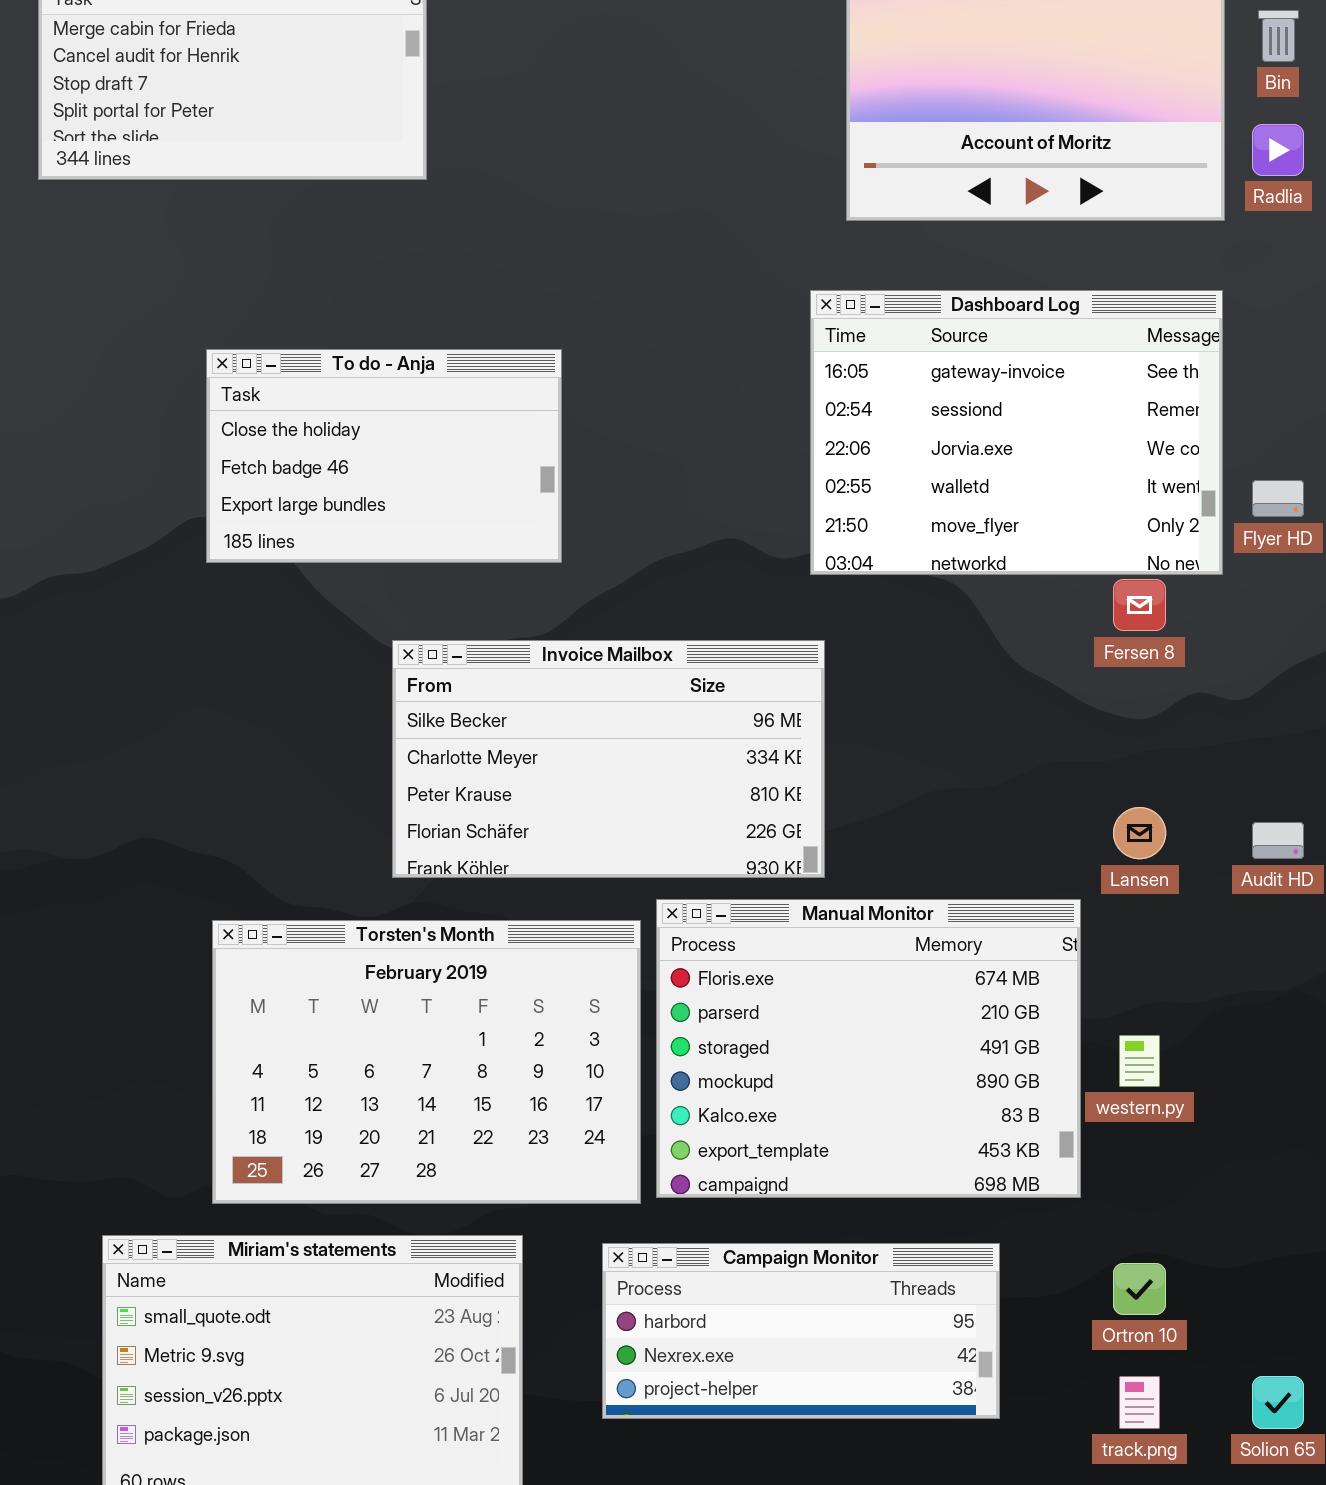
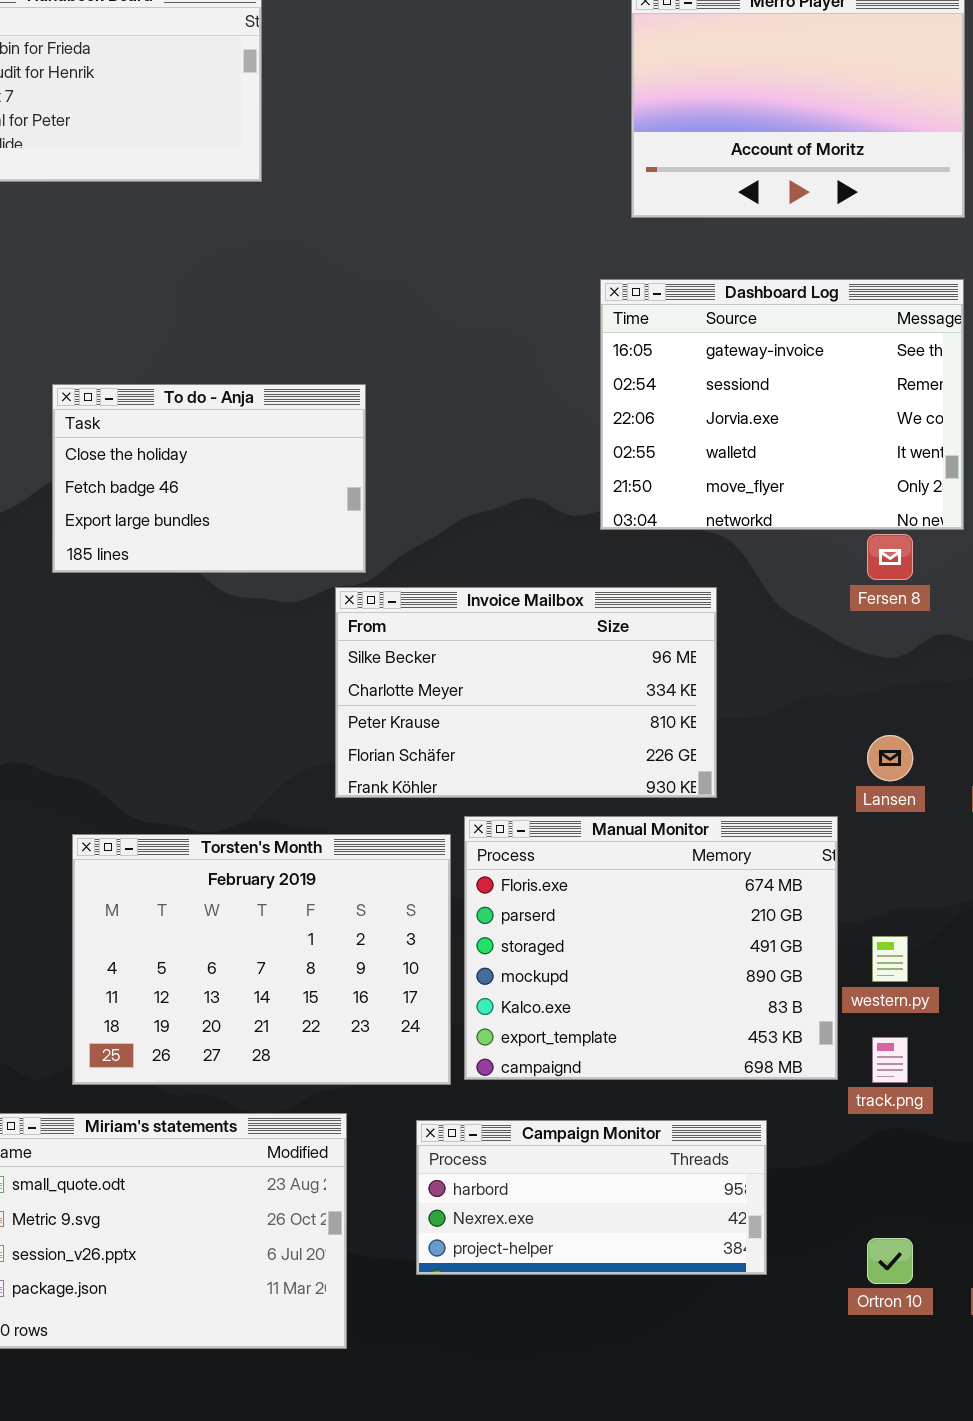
To do - Anja: [206,349,562,563] -> [52,384,366,573], moved
Invoice Mailbox: [392,640,825,878] -> [335,587,717,798], moved
Ortron 10: [1113,1263,1166,1315] -> [867,1238,913,1284], moved
track.png: [1119,1376,1160,1429] -> [872,1037,908,1083], moved

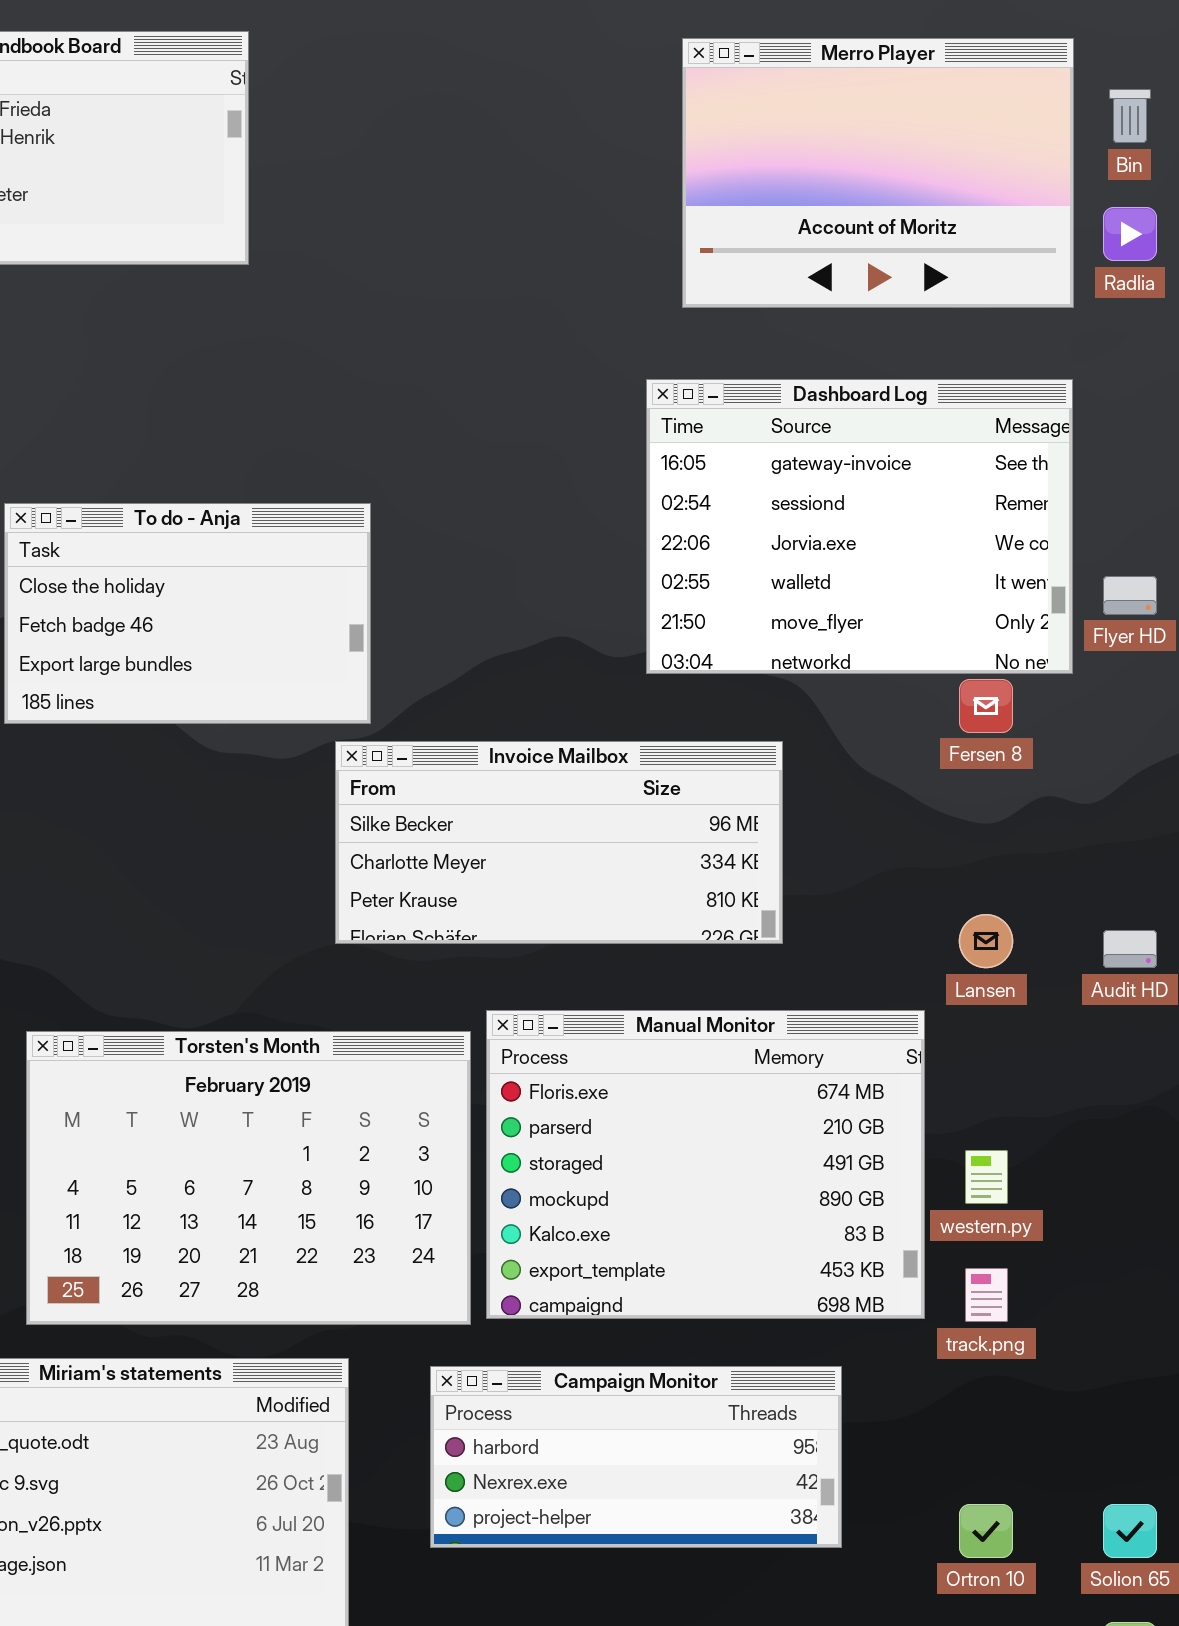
Invoice Mailbox: [335,587,717,798] -> [335,741,783,944], resized

